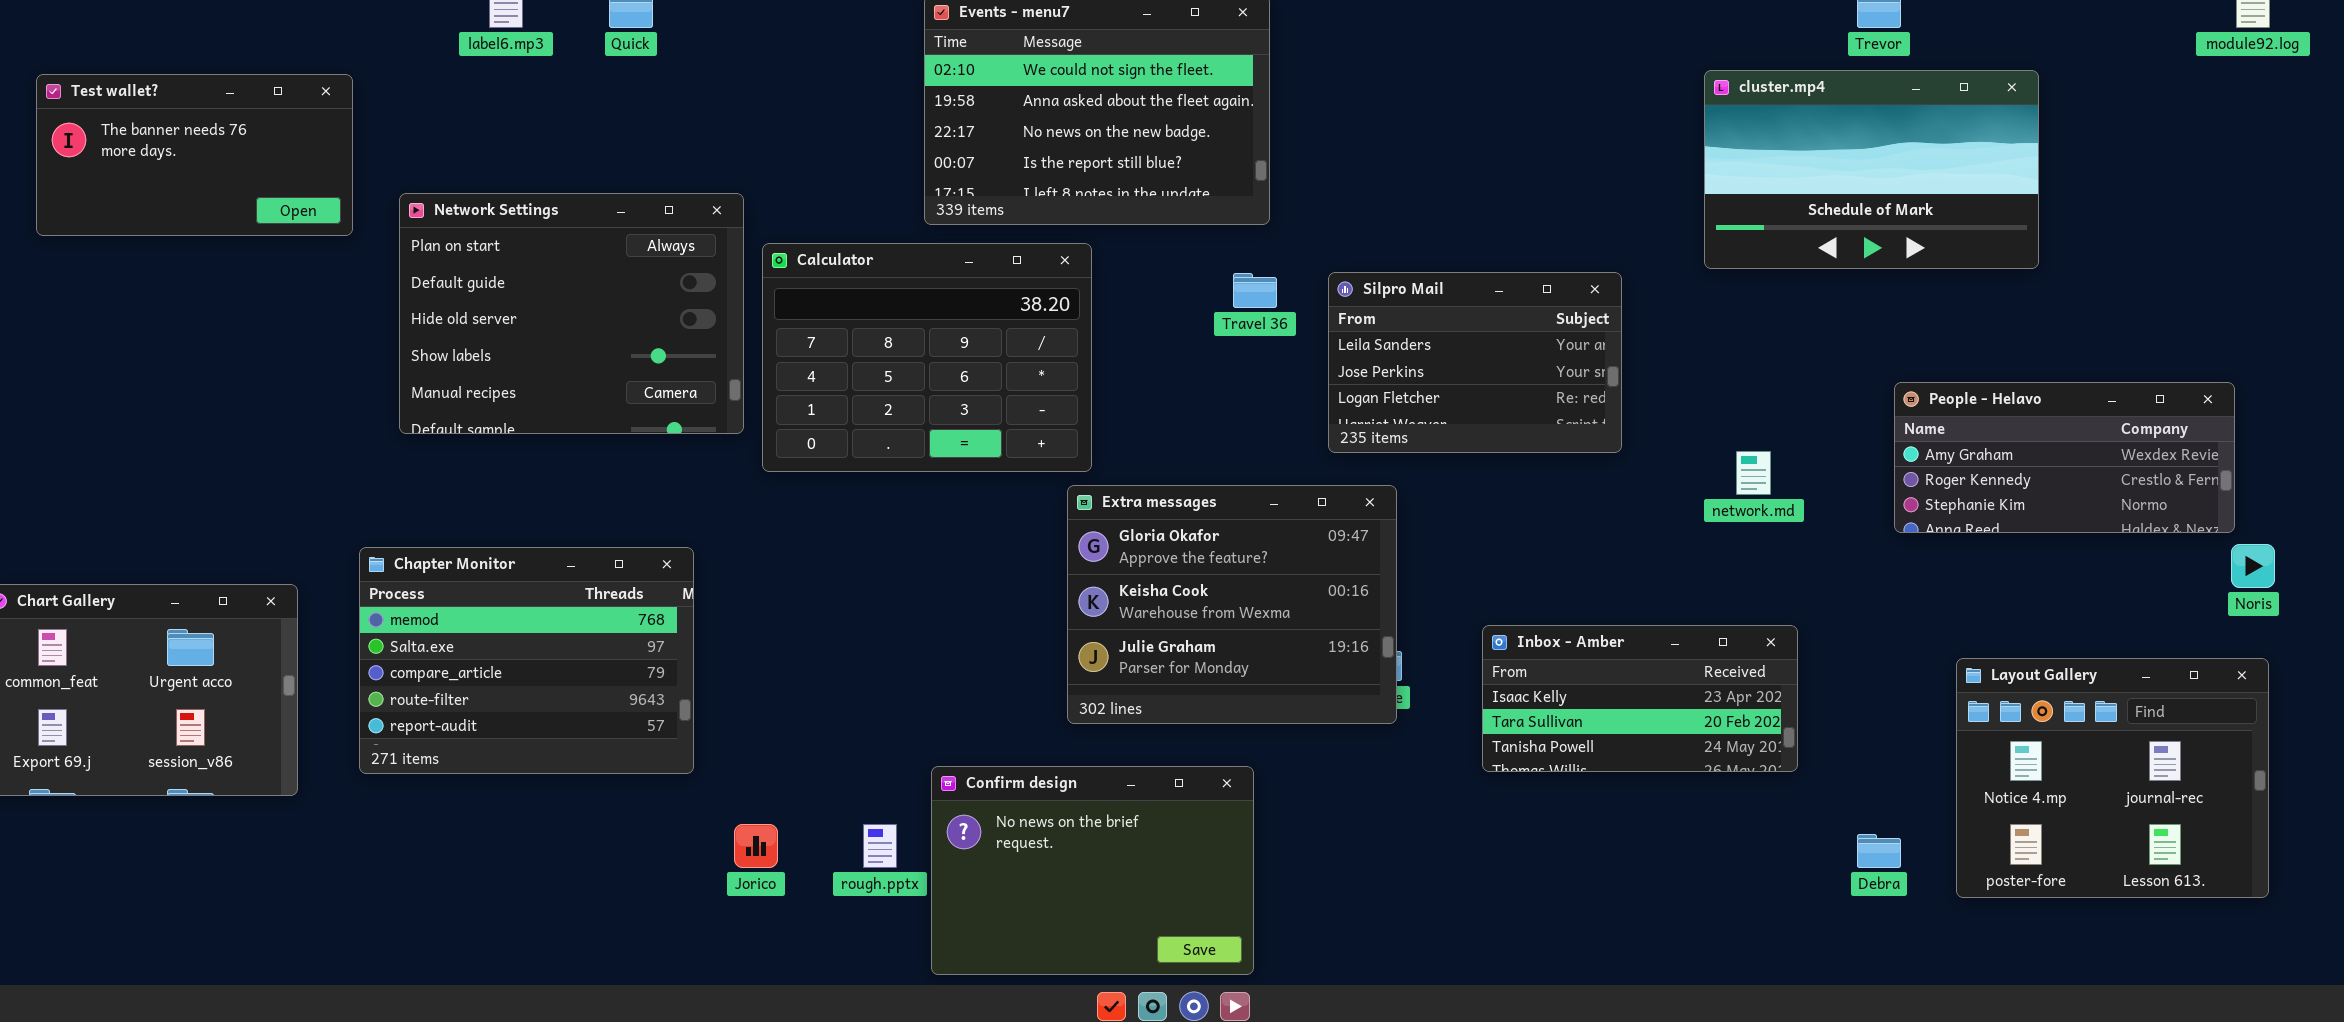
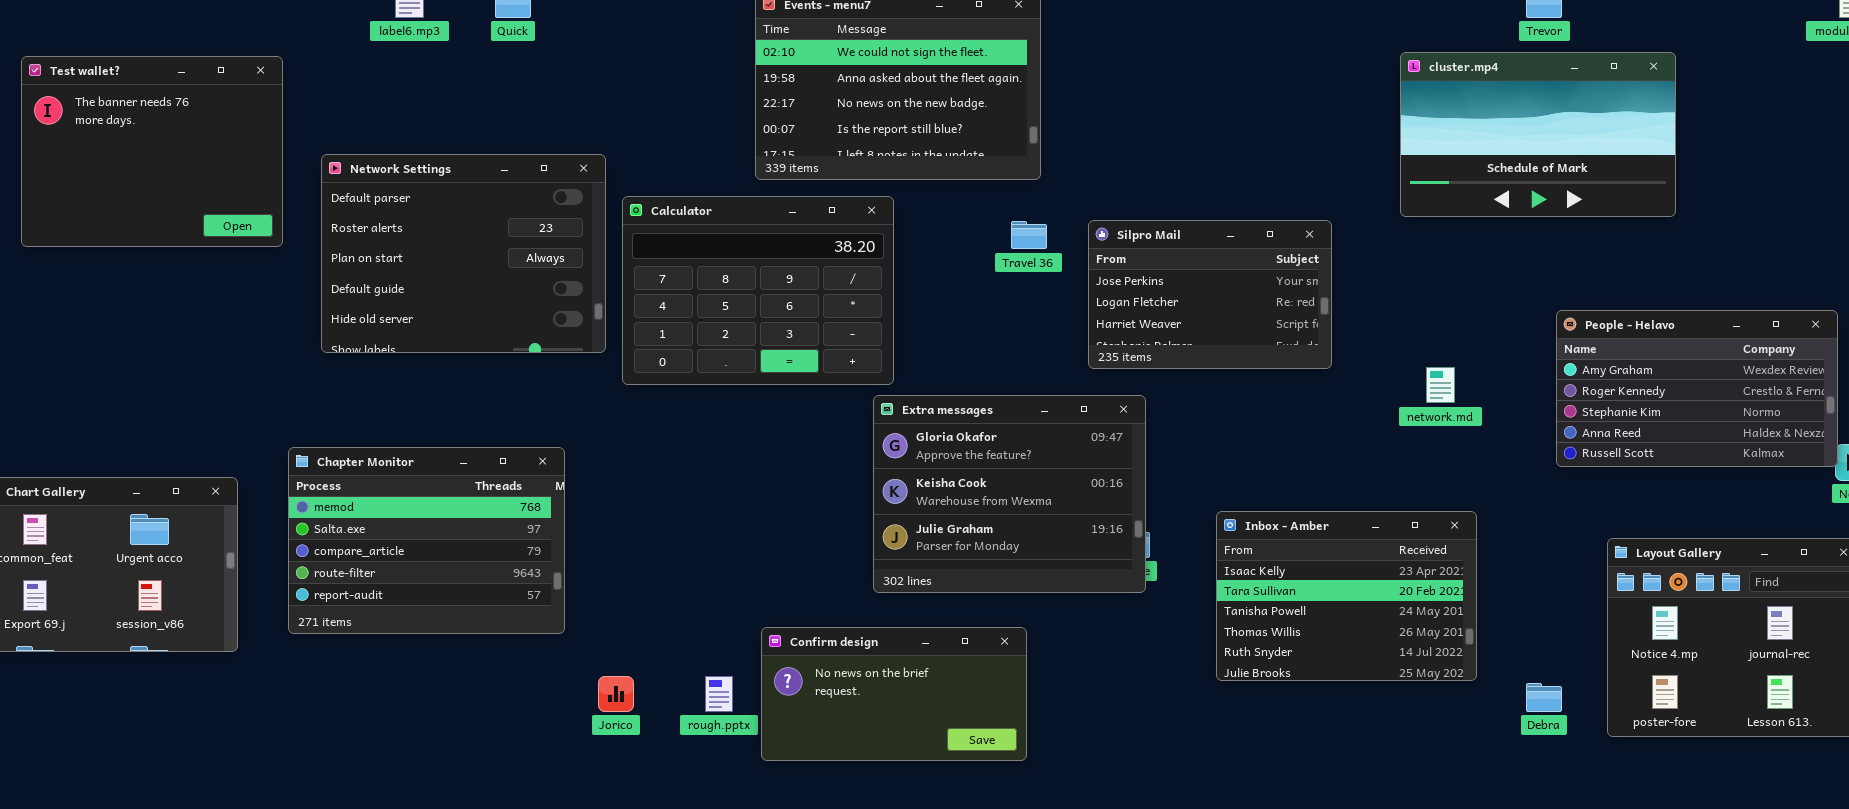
Test wallet?: [36,74,353,236] -> [21,56,283,247], resized
Network Settings: [399,193,744,434] -> [321,154,606,353], scrolled up 2 rows
Silpro Mail: [1328,272,1622,453] -> [1088,220,1332,369], scrolled down 1 row
People - Helavo: [1894,382,2235,533] -> [1556,310,1838,467], resized
Inbox - Amber: [1482,625,1798,772] -> [1216,511,1477,681], resized
Confirm design: [931,766,1254,975] -> [761,627,1027,761], resized

